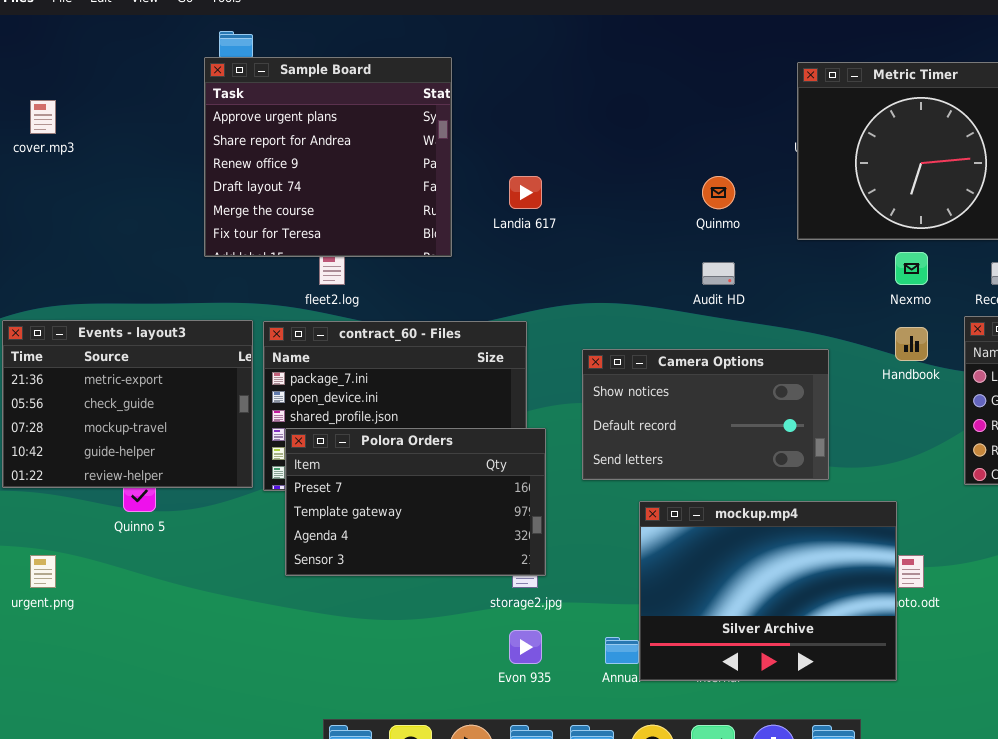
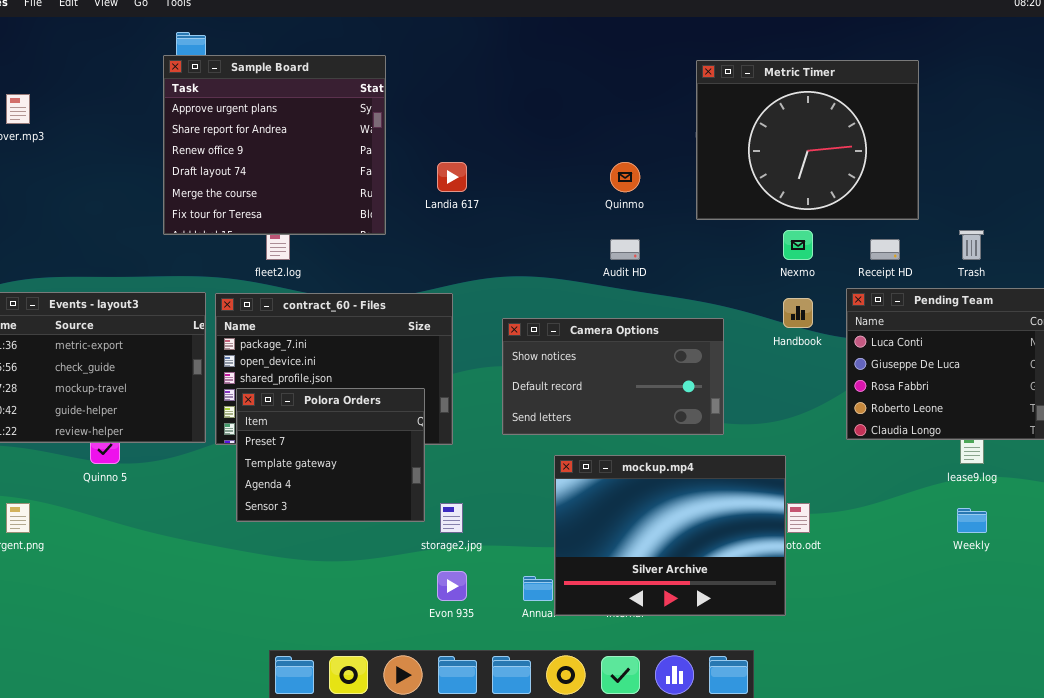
Polora Orders: [285,428,546,576] -> [236,388,425,522], resized

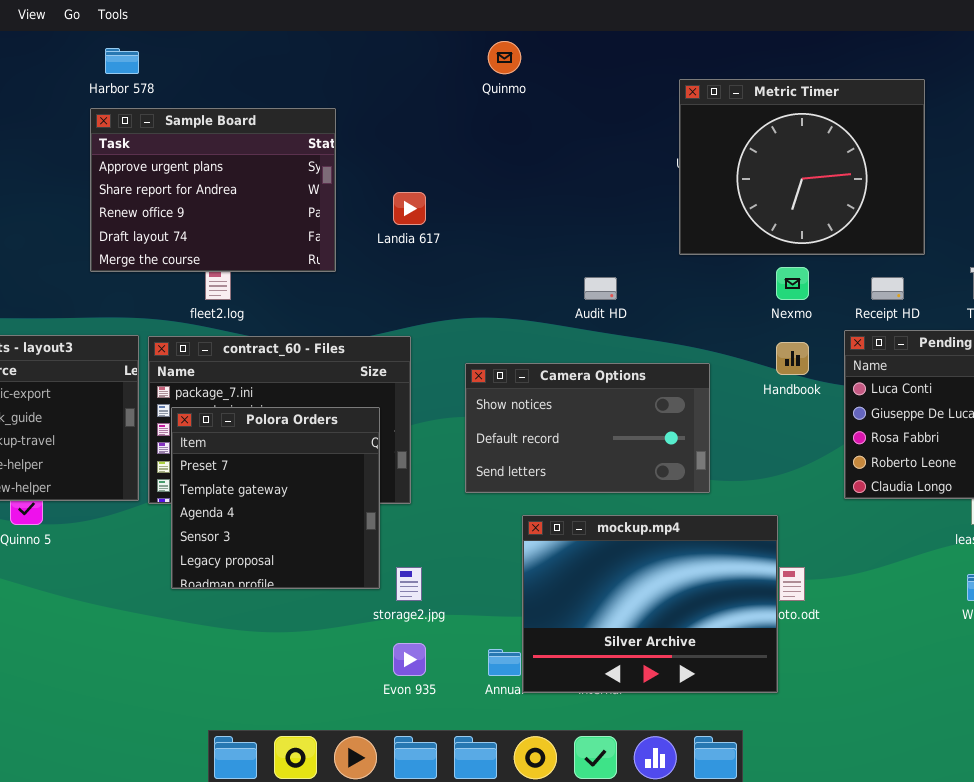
Sample Board: [163,55,386,235] -> [90,108,336,272], resized
Quinmo: [610,162,640,192] -> [488,41,521,74], moved
Polora Orders: [236,388,425,522] -> [171,407,380,589], resized

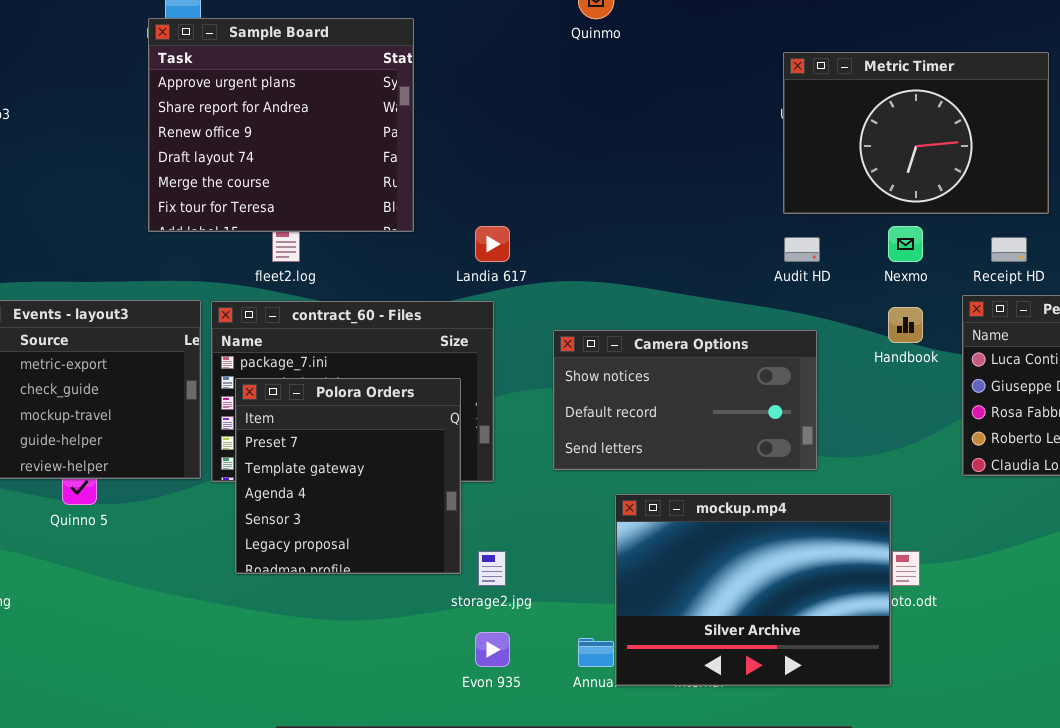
Metric Timer: [679,79,925,255] -> [783,52,1049,214], resized
Sample Board: [90,108,336,272] -> [148,18,414,232], resized
Landia 617: [393,192,426,225] -> [475,226,510,262], moved
Audit HD: [584,277,617,300] -> [784,237,820,262], moved

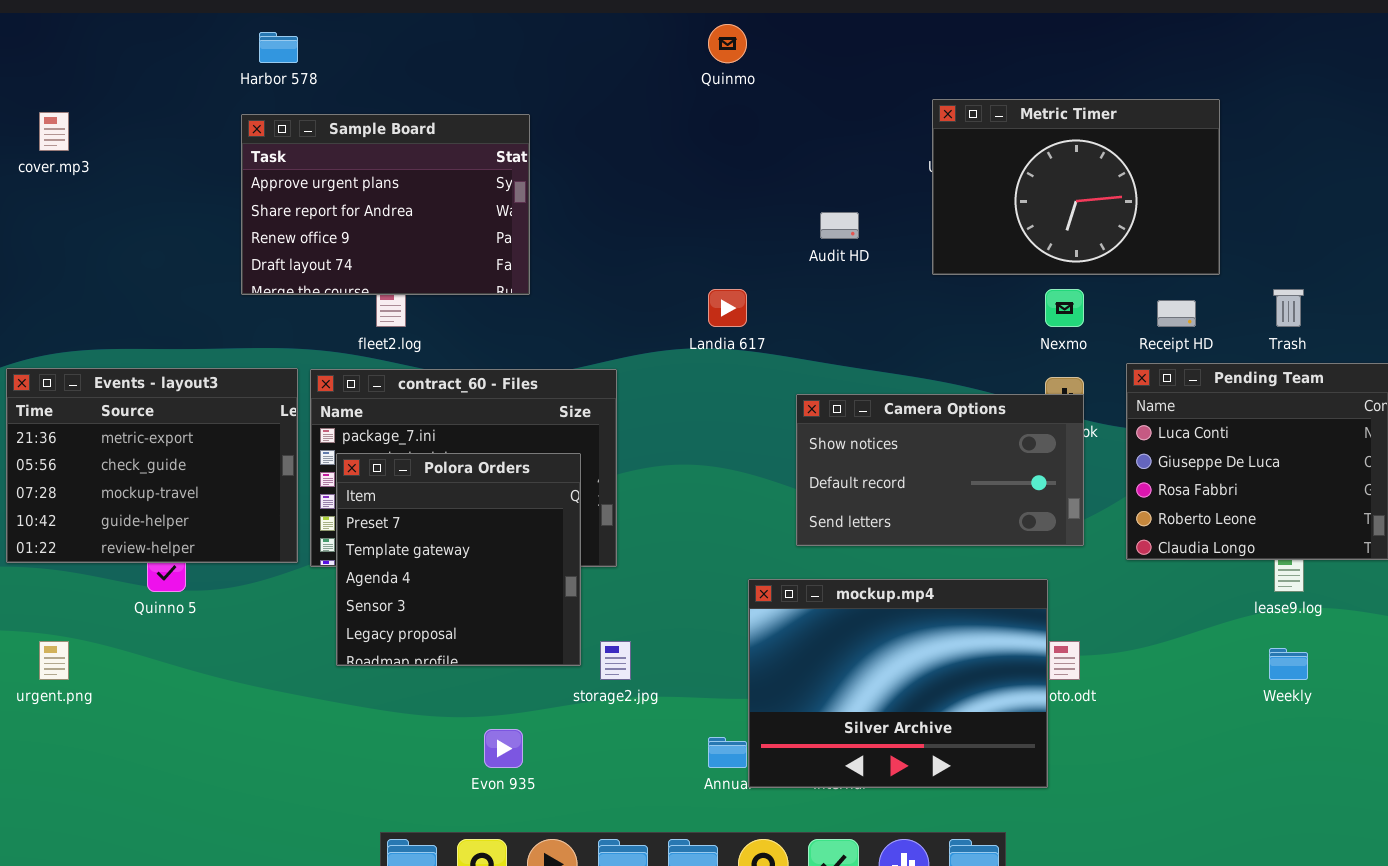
Sample Board: [148,18,414,232] -> [241,114,530,295], resized
Landia 617: [475,226,510,262] -> [708,289,747,327], moved
Audit HD: [784,237,820,262] -> [820,212,859,239], moved
Camera Options: [553,330,817,470] -> [796,394,1084,546], moved
Evon 935: [475,632,510,667] -> [484,729,523,768], moved

